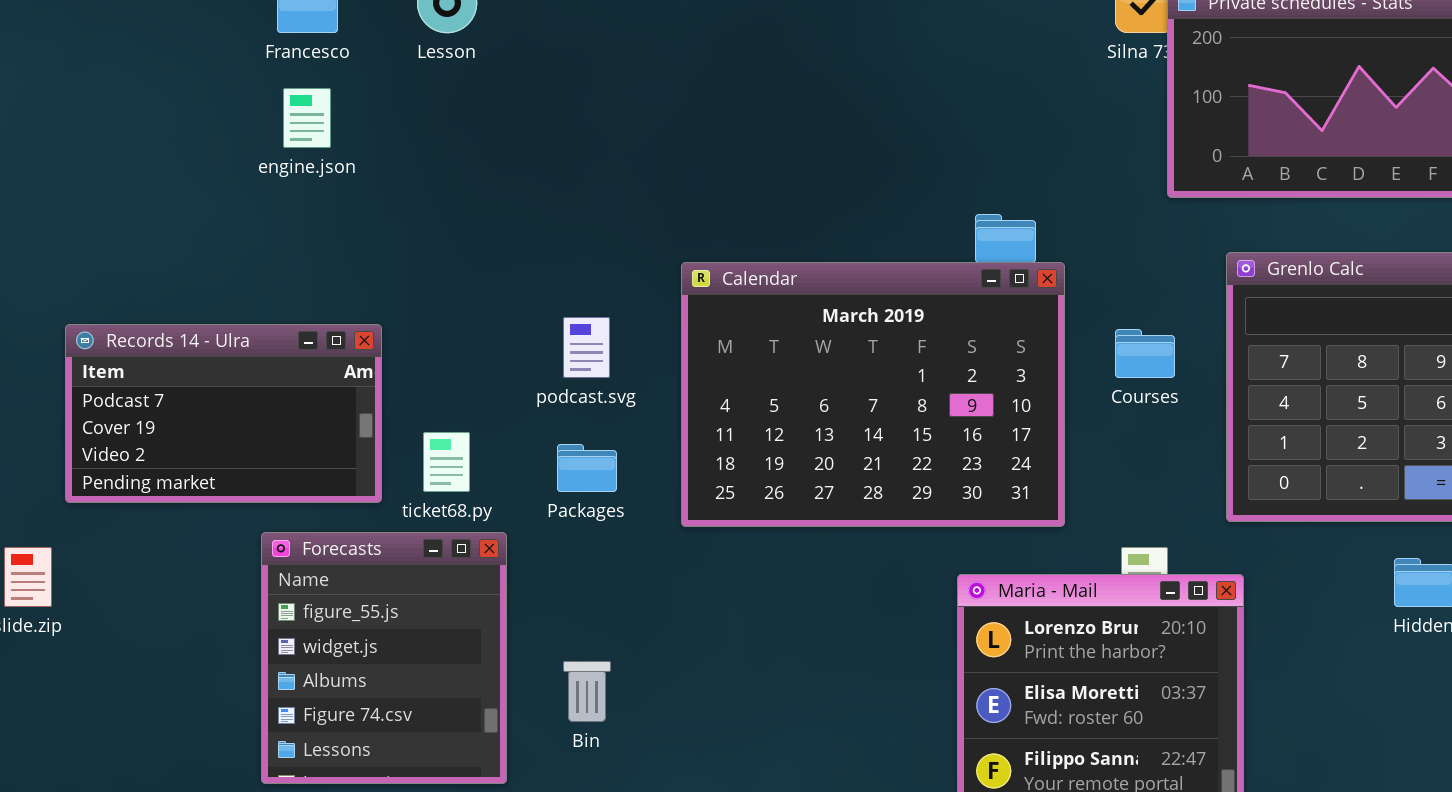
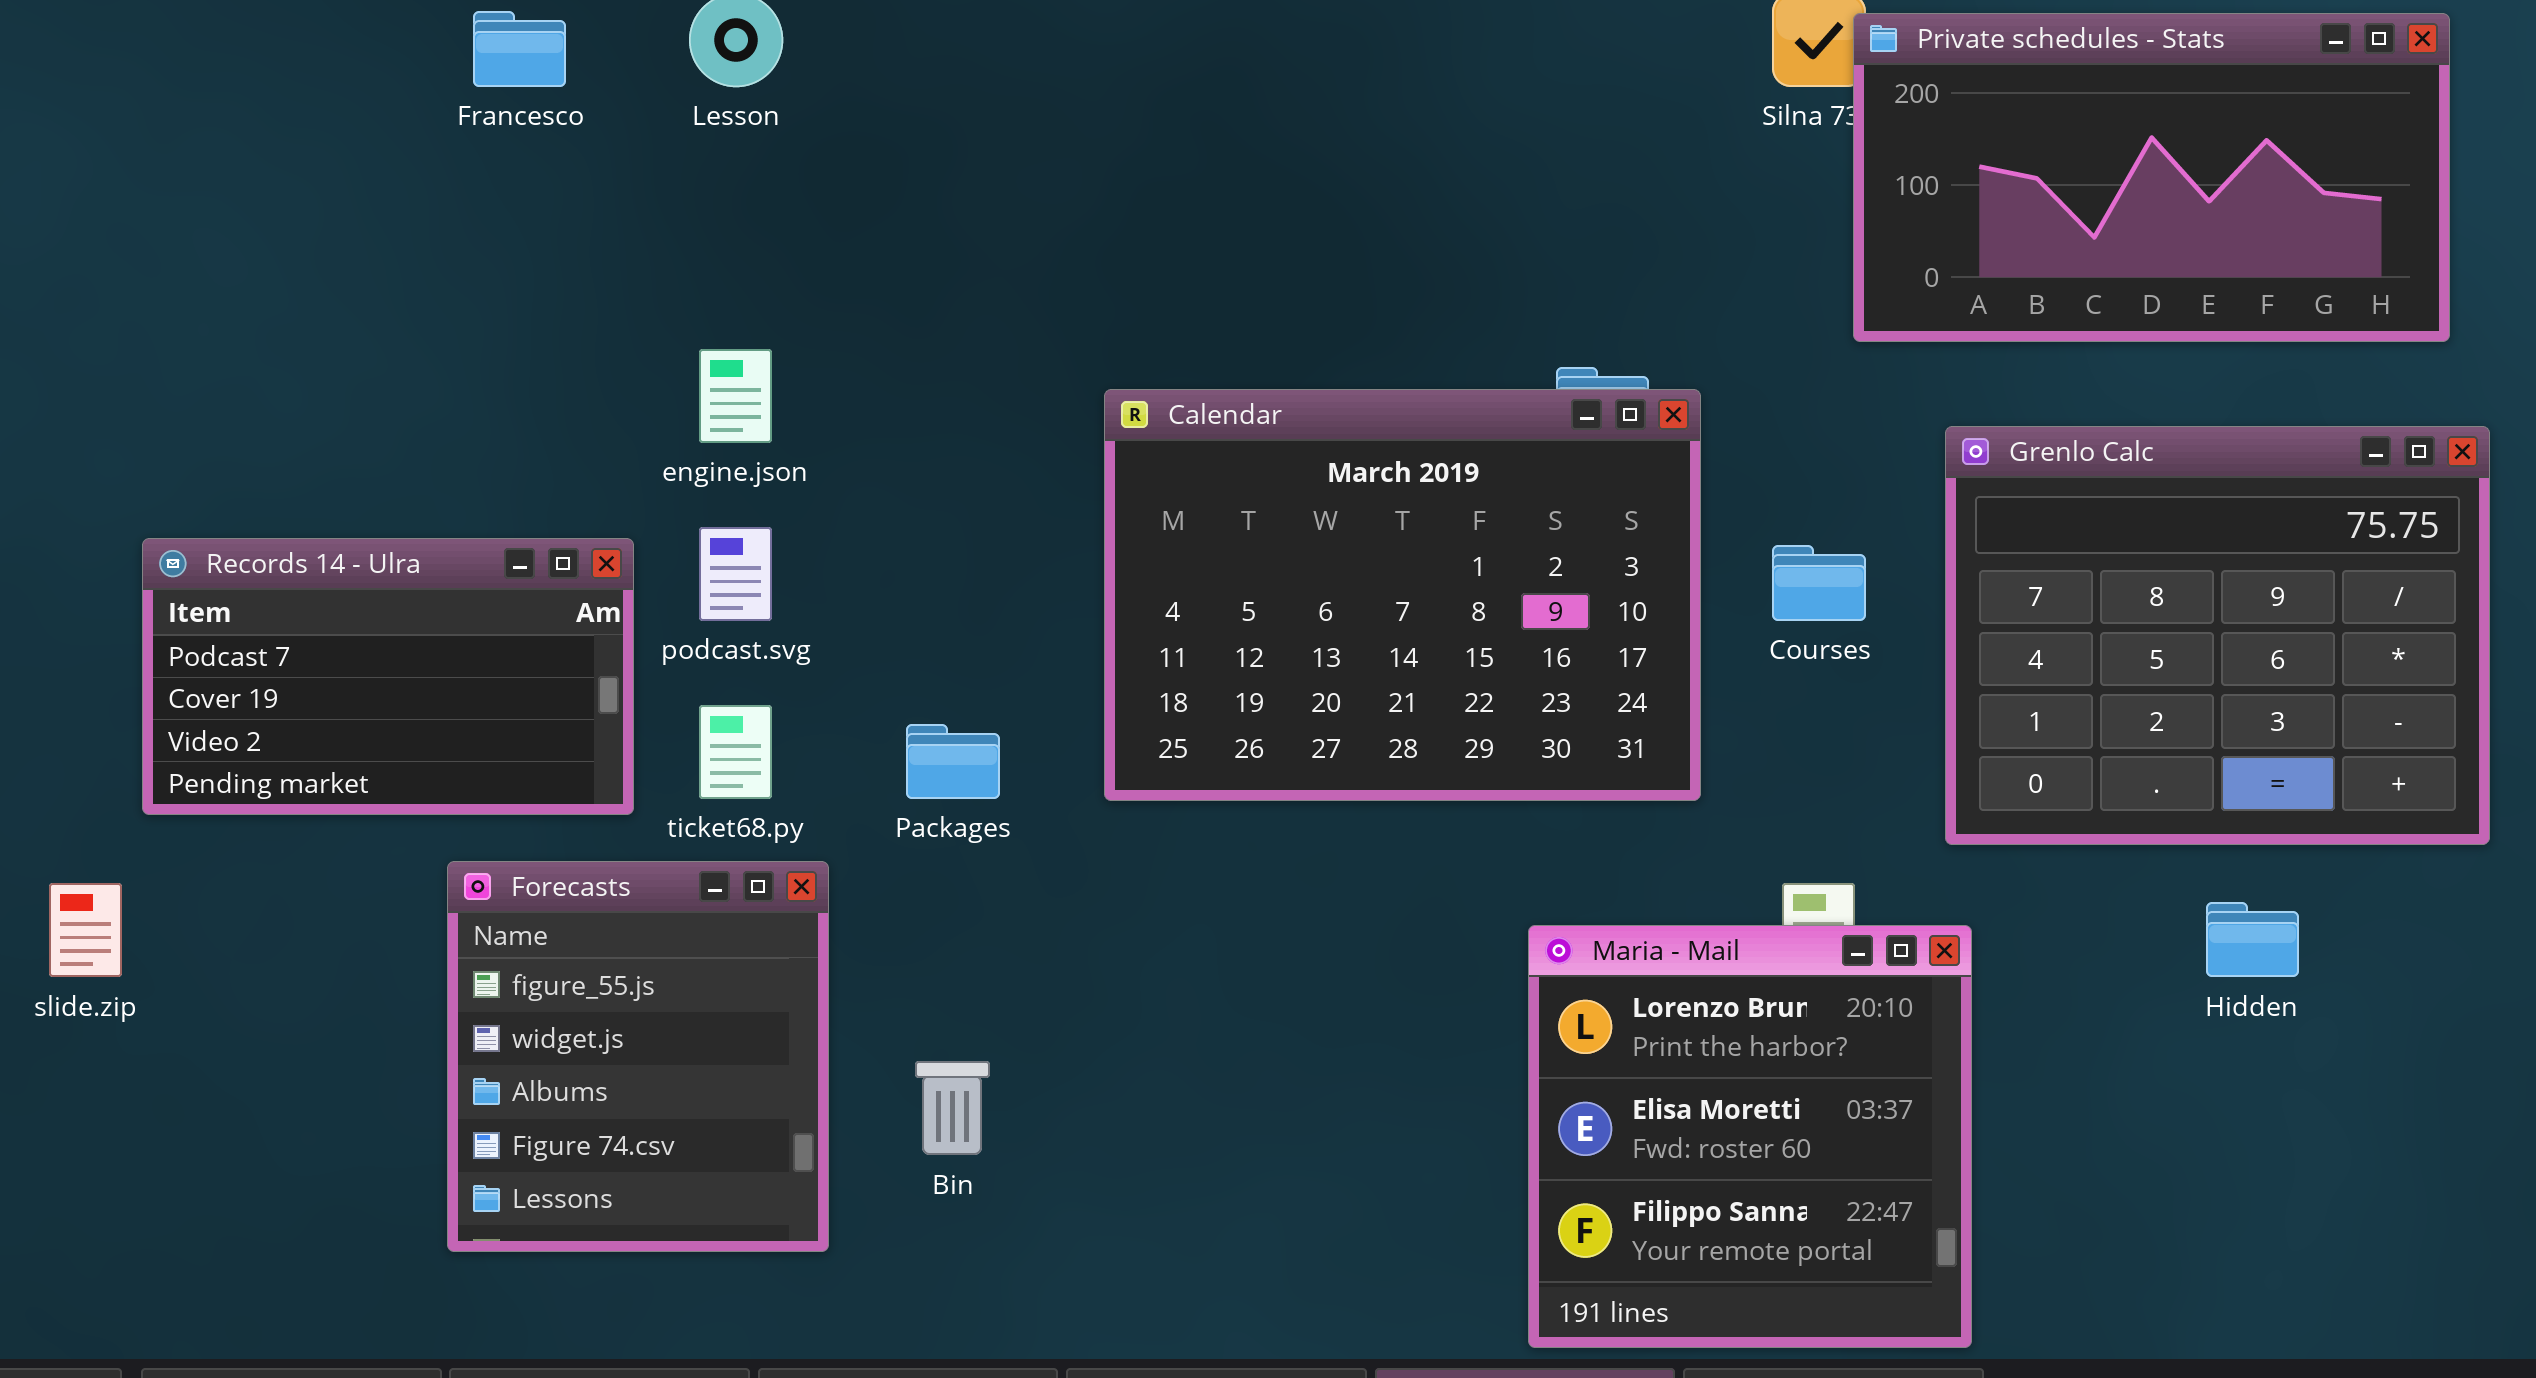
engine.json: [283,88,331,148] -> [699,349,772,443], moved
Calendar: [681,262,1065,527] -> [1104,389,1701,801], moved
podcast.svg: [563,317,610,378] -> [699,527,772,621], moved

